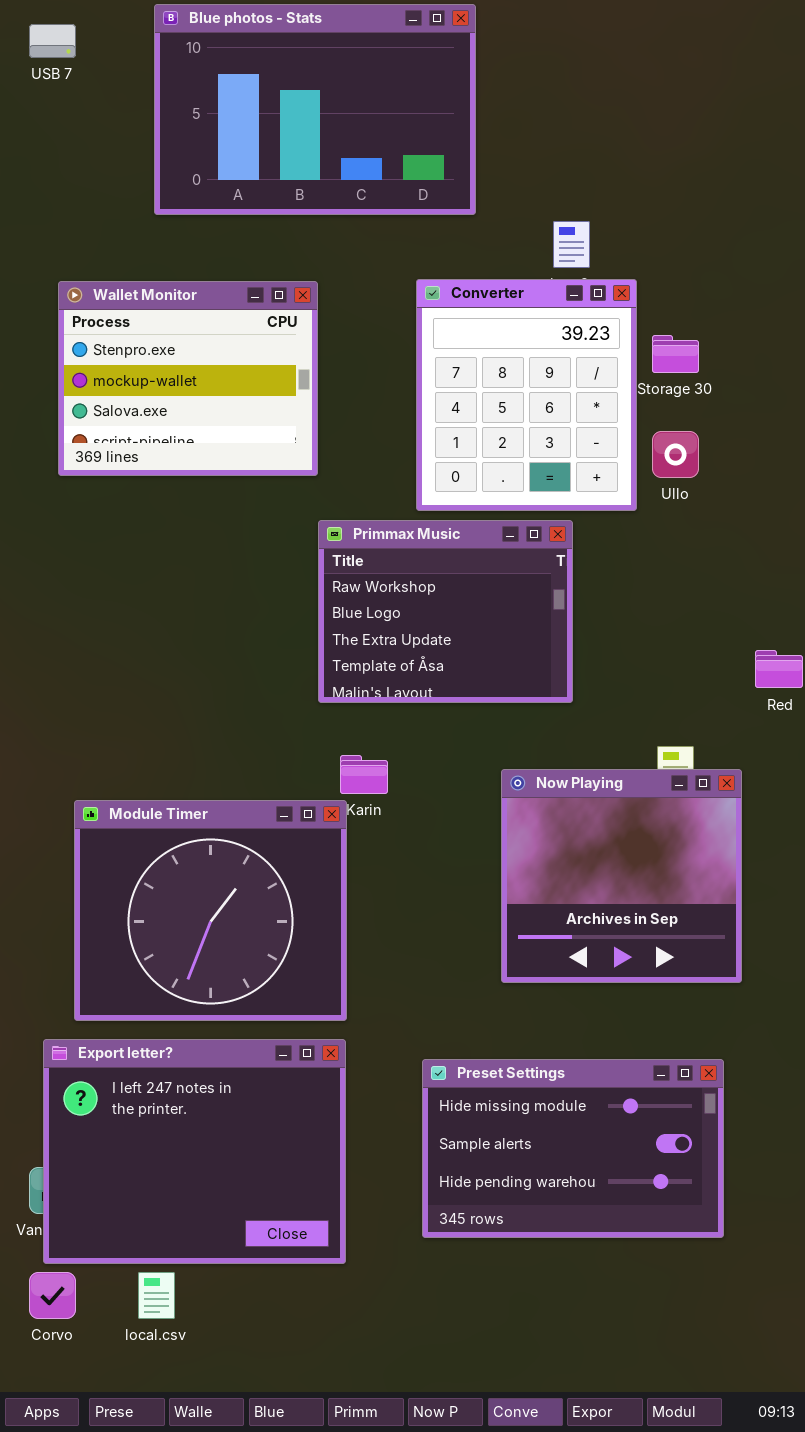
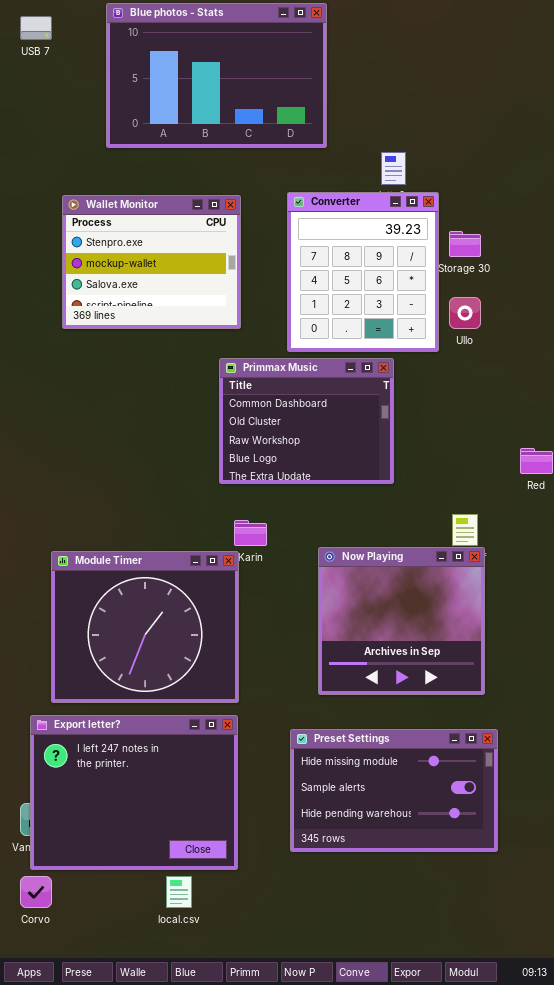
Wallet Monitor: [58,281,318,476] -> [62,195,241,329], moved
Primmax Music: [318,520,573,703] -> [219,358,394,484], scrolled up 2 rows
Now Playing: [501,769,742,983] -> [318,547,485,695], moved
local.csv: [138,1272,175,1319] -> [166,876,192,908], moved

